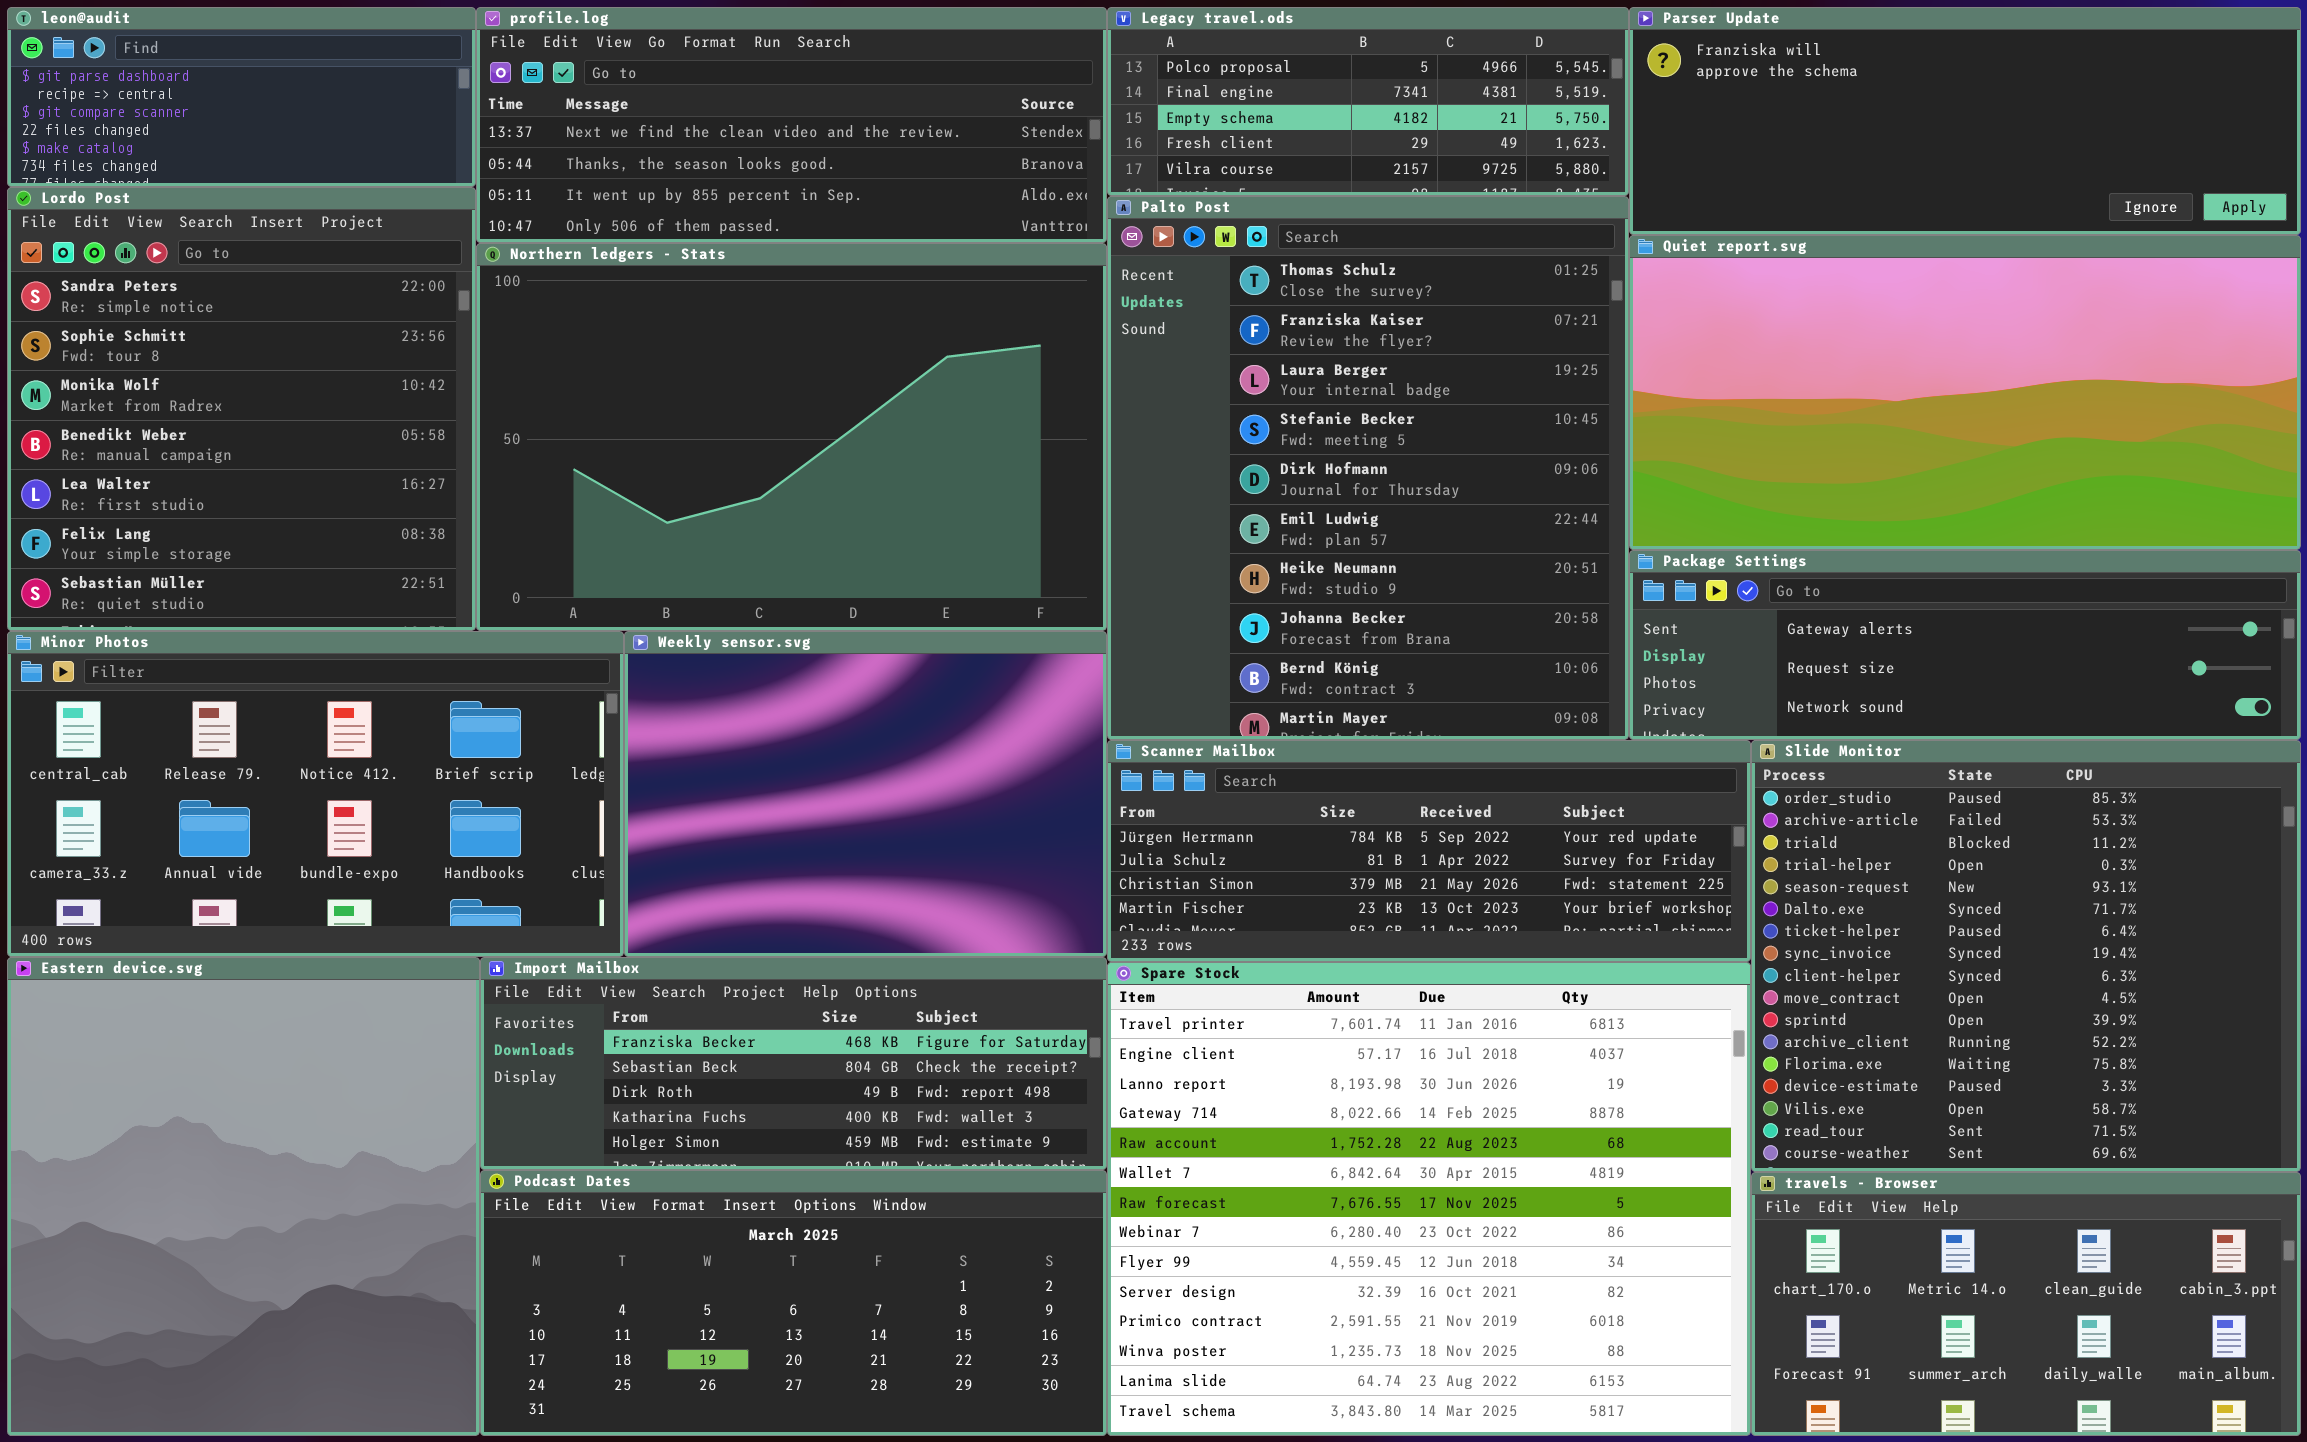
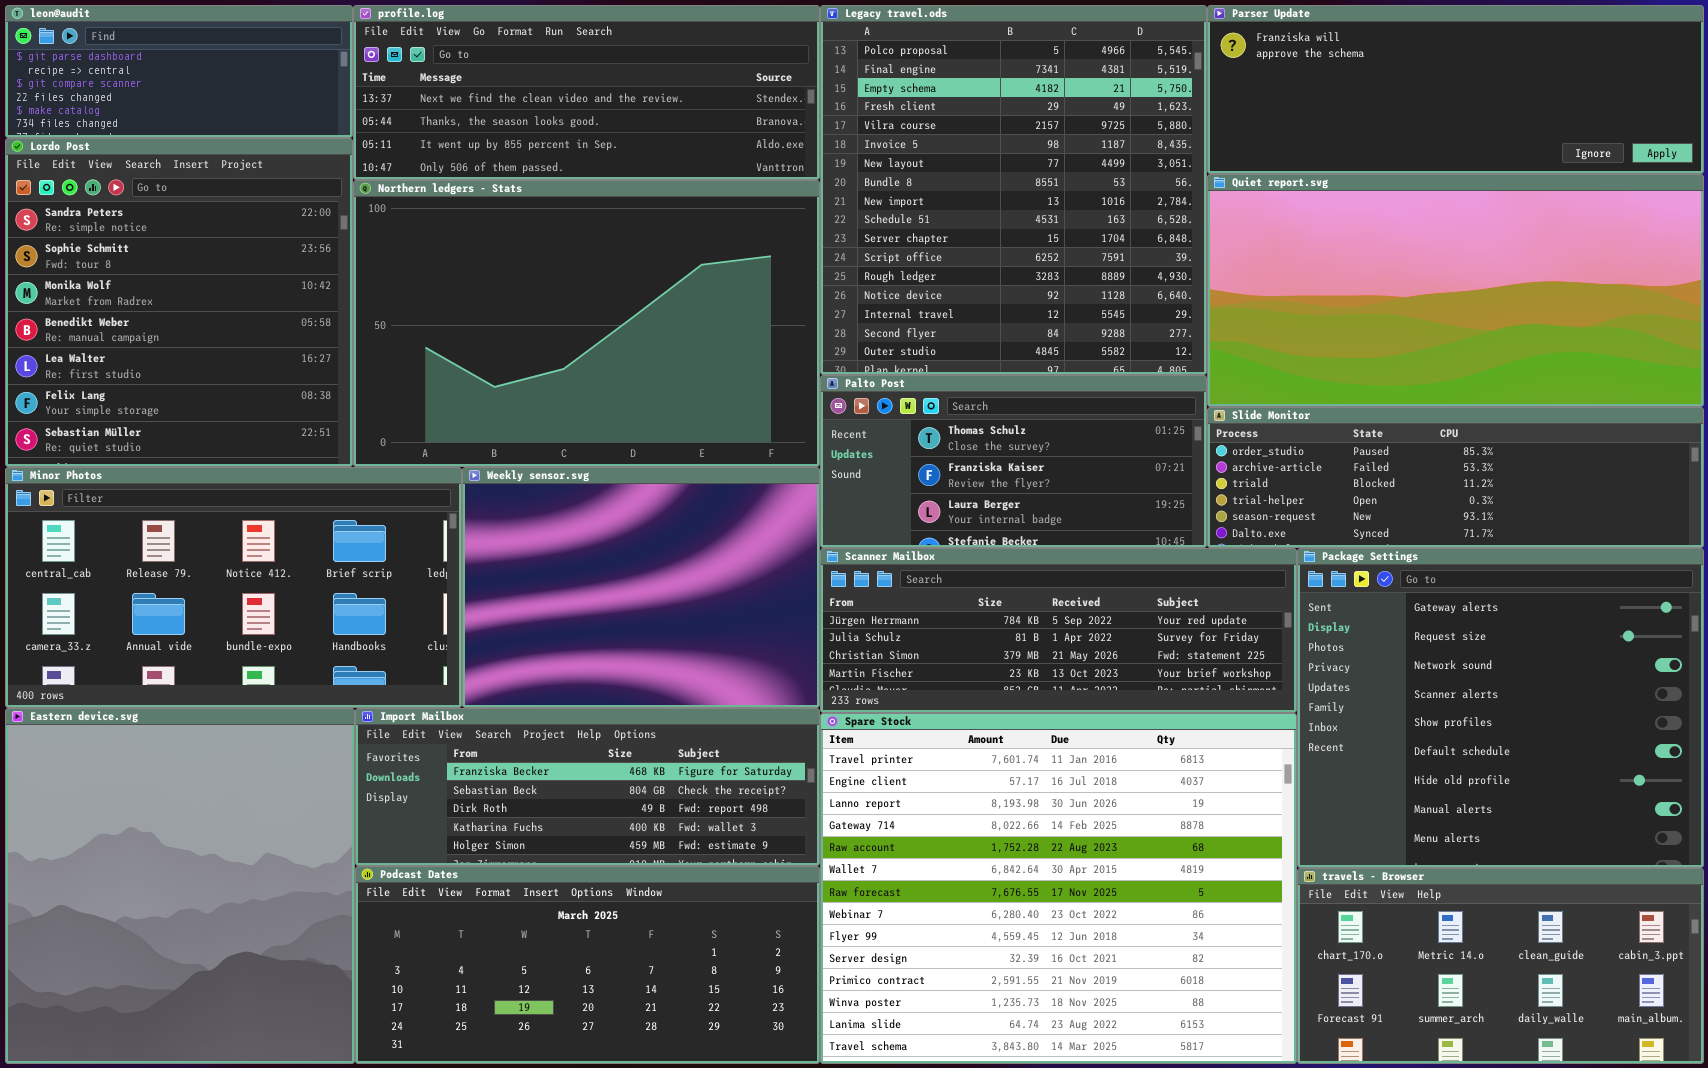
Legacy travel.ods: [1107,7,1629,196] -> [820,5,1207,375], resized
Palto Post: [1107,196,1629,740] -> [820,375,1207,548], resized
Package Settings: [1629,550,2301,740] -> [1297,548,1704,868], moved, resized
Slide Monitor: [1751,740,2301,1172] -> [1207,407,1704,548], moved, resized

